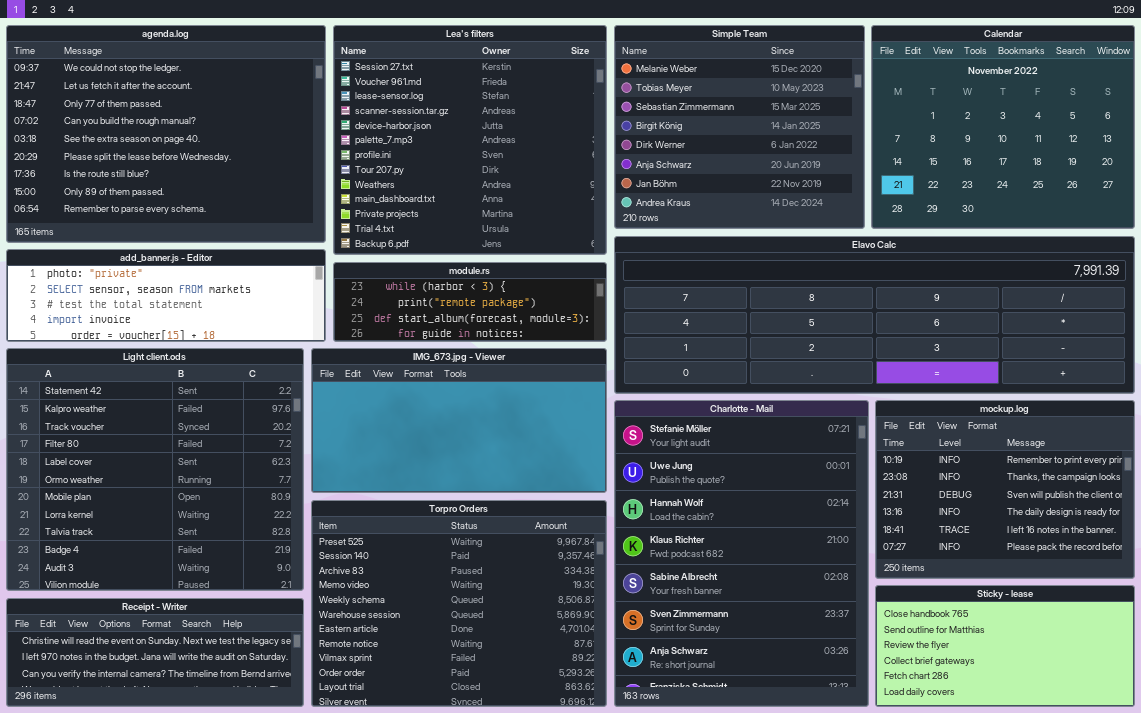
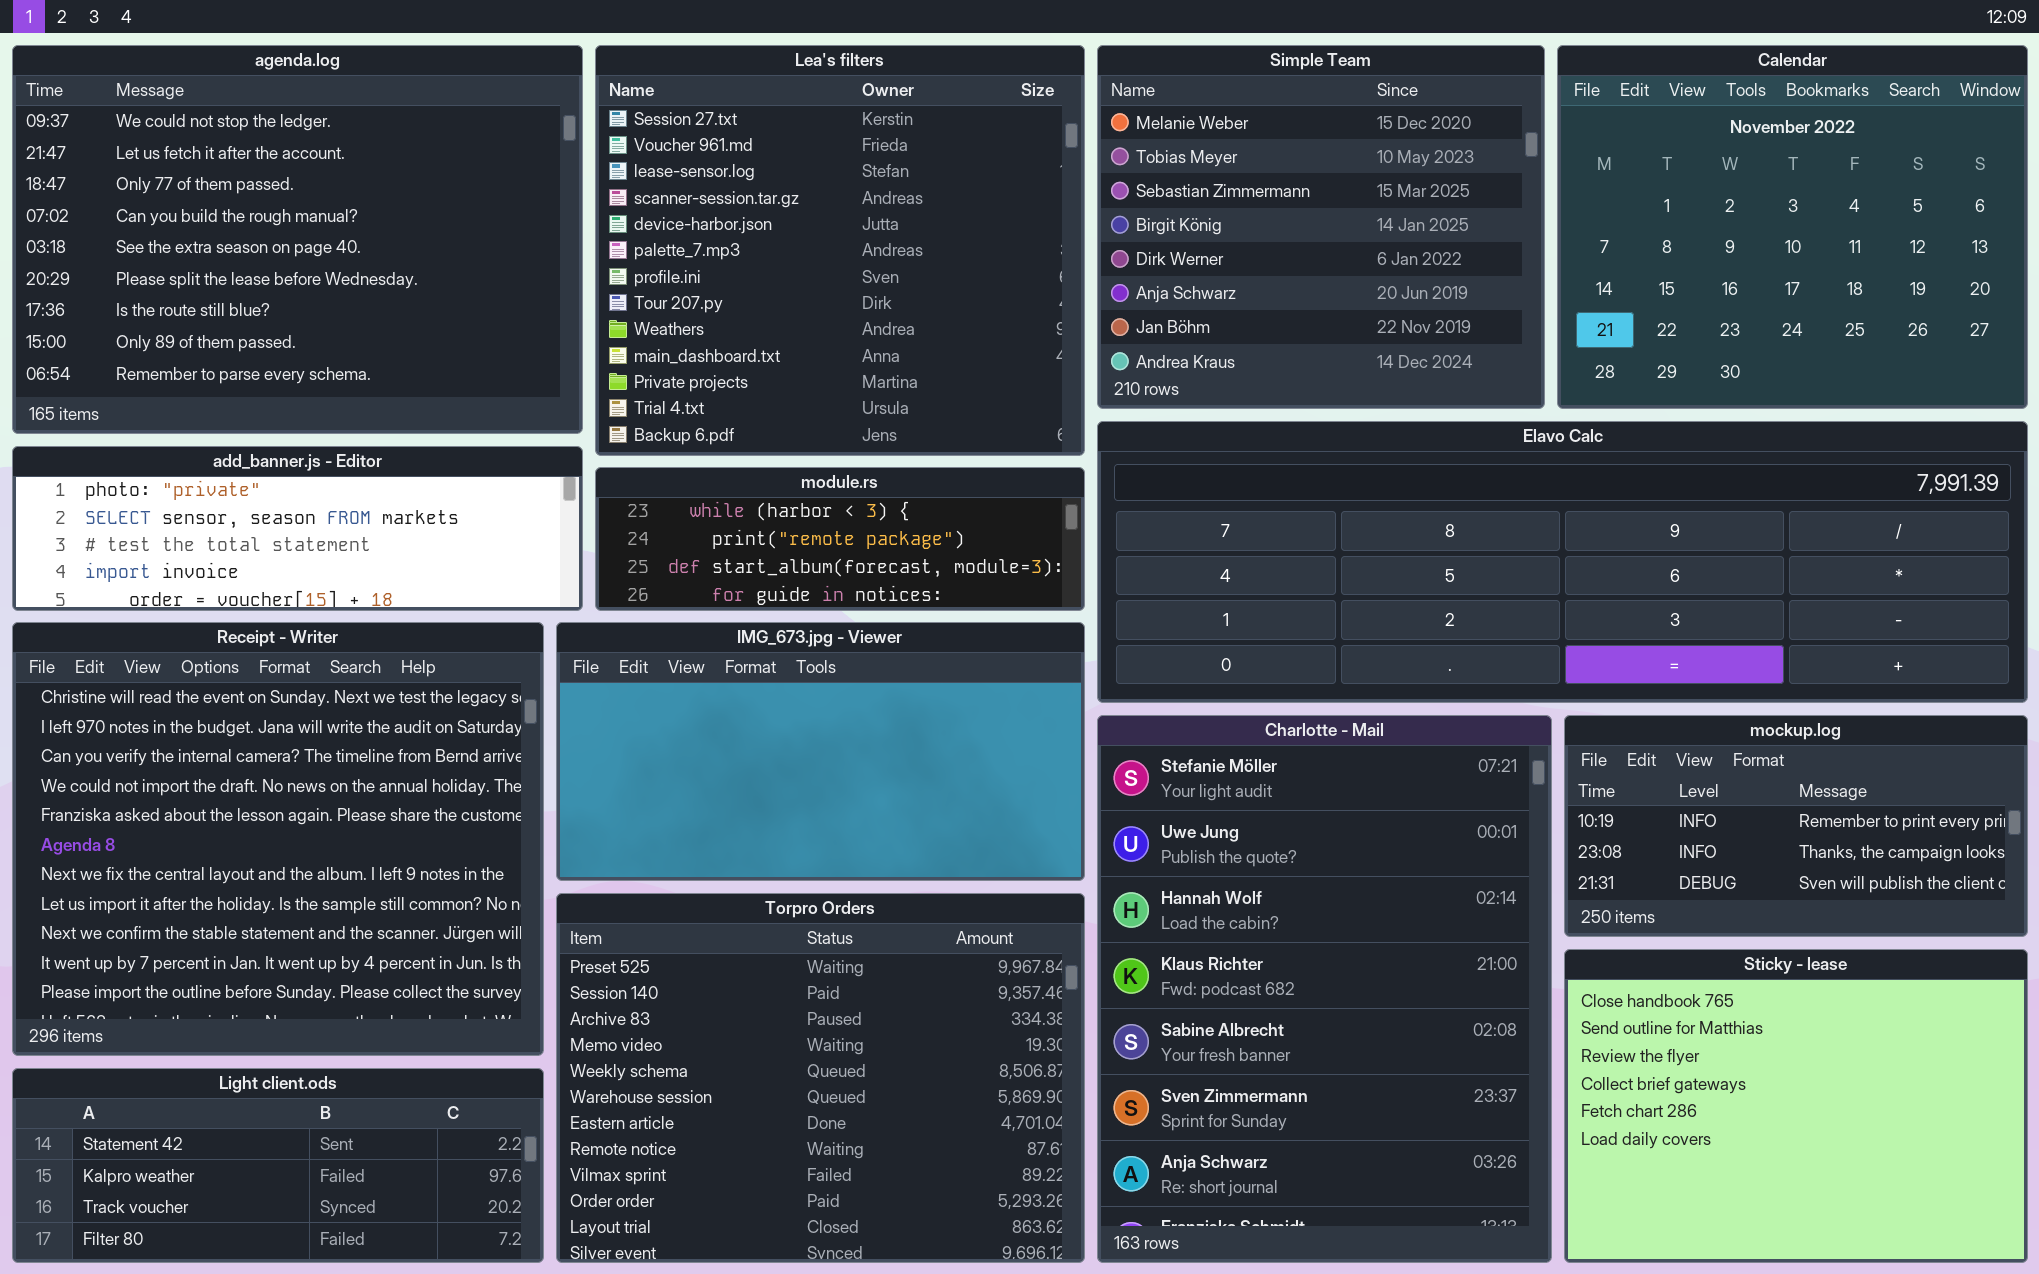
Light client.ods: [6,348,304,591] -> [12,1068,544,1263], moved, resized
mockup.log: [875,400,1135,579] -> [1564,715,2028,937], resized
Sticky - lease: [875,585,1135,707] -> [1564,949,2028,1263], resized
Receipt - Writer: [6,598,304,707] -> [12,622,544,1056], moved, resized

